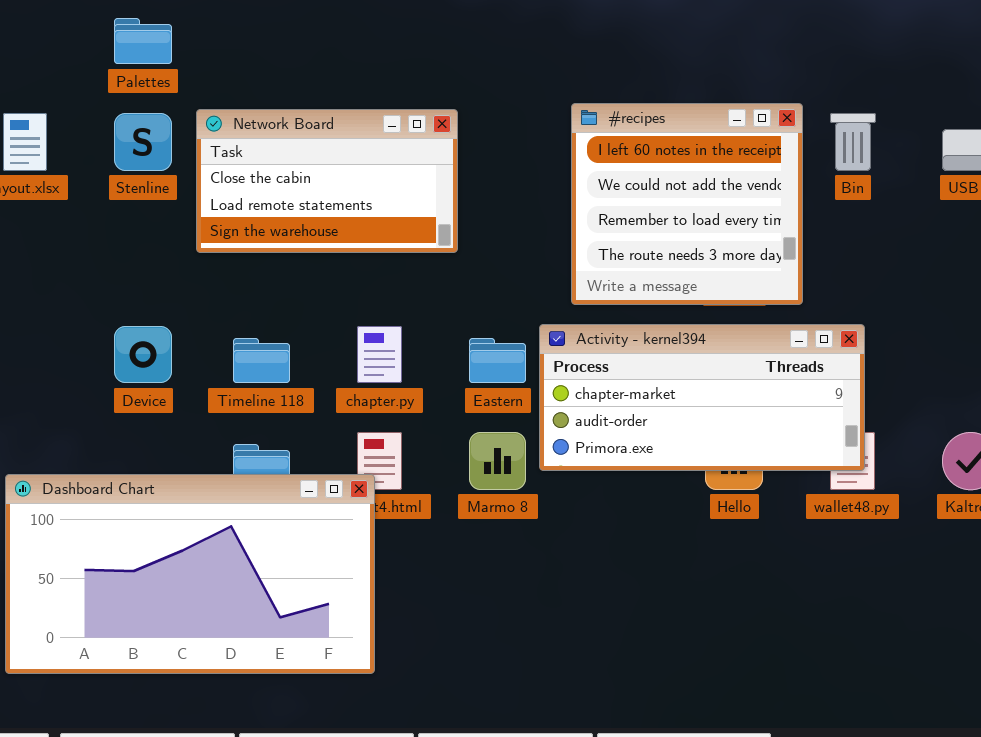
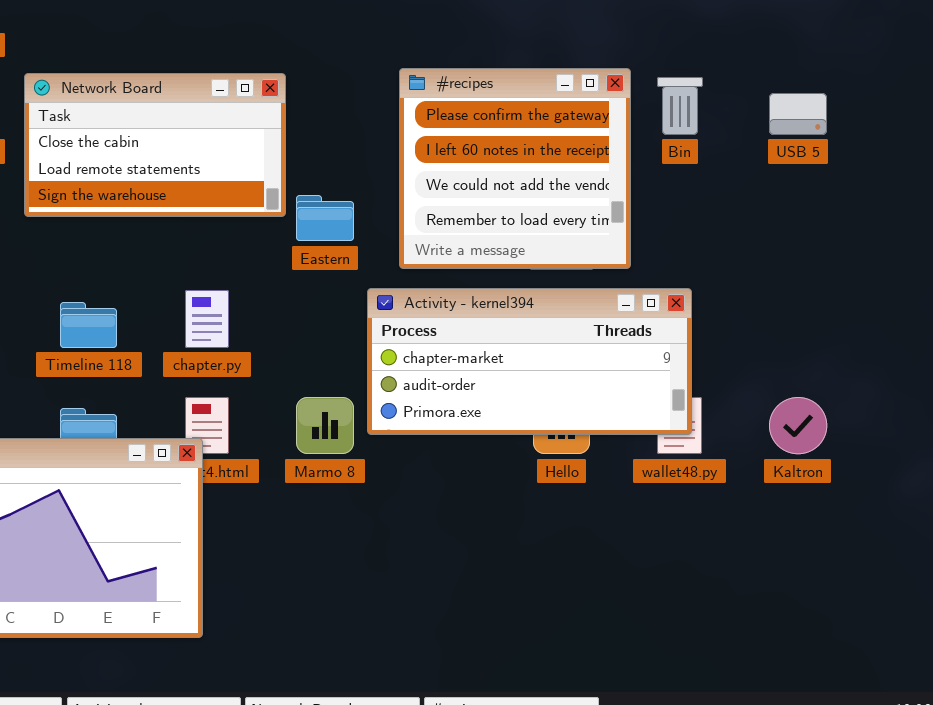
#recipes: [571,103,803,305] -> [399,68,631,269], scrolled up 1 row
Eastern: [469,338,526,383] -> [296,195,354,241], moved

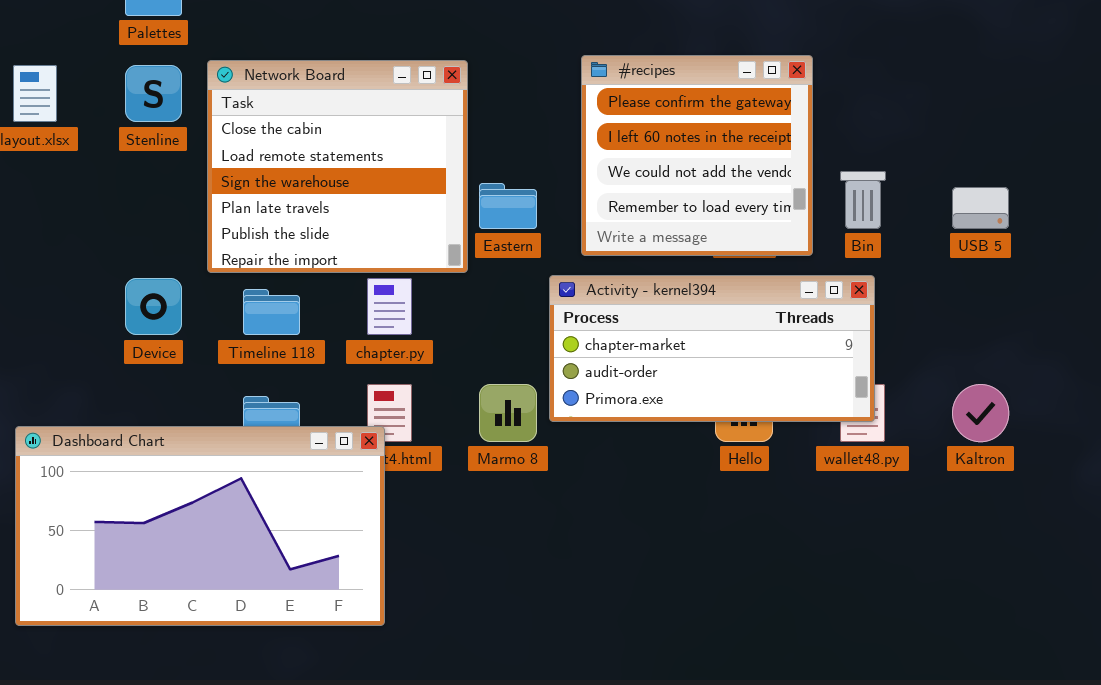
Network Board: [24,73,286,217] -> [207,60,468,273], resized
Bin: [657,77,703,135] -> [840,171,886,229], moved
USB 5: [769,93,827,135] -> [952,187,1009,229], moved

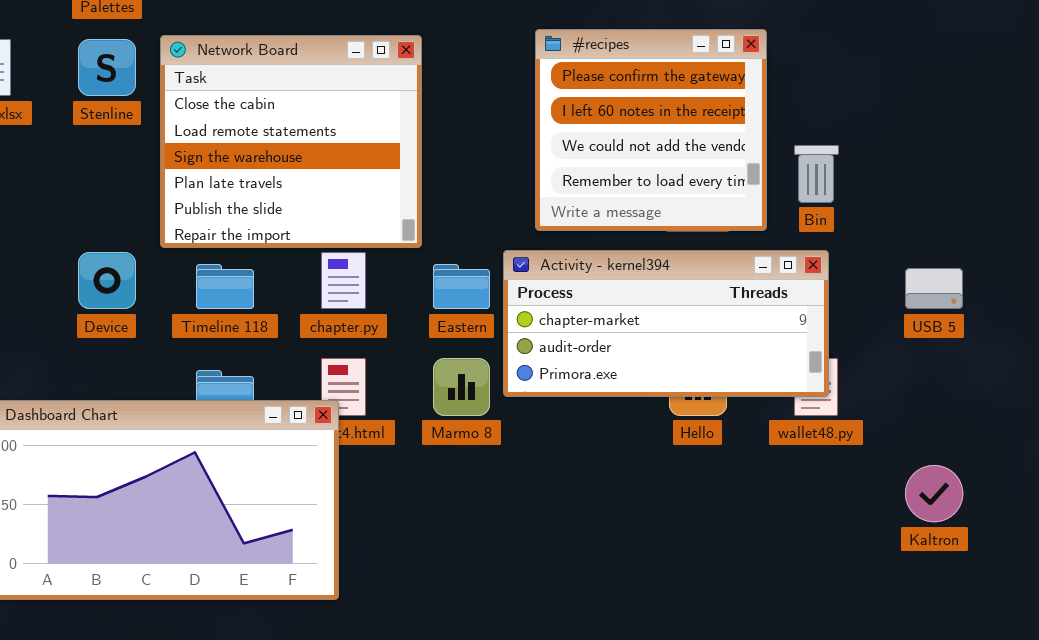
Eastern: [479,183,537,229] -> [433,264,490,309], moved
USB 5: [952,187,1009,229] -> [905,268,963,309], moved
Kaltron: [952,384,1009,442] -> [905,465,963,522], moved

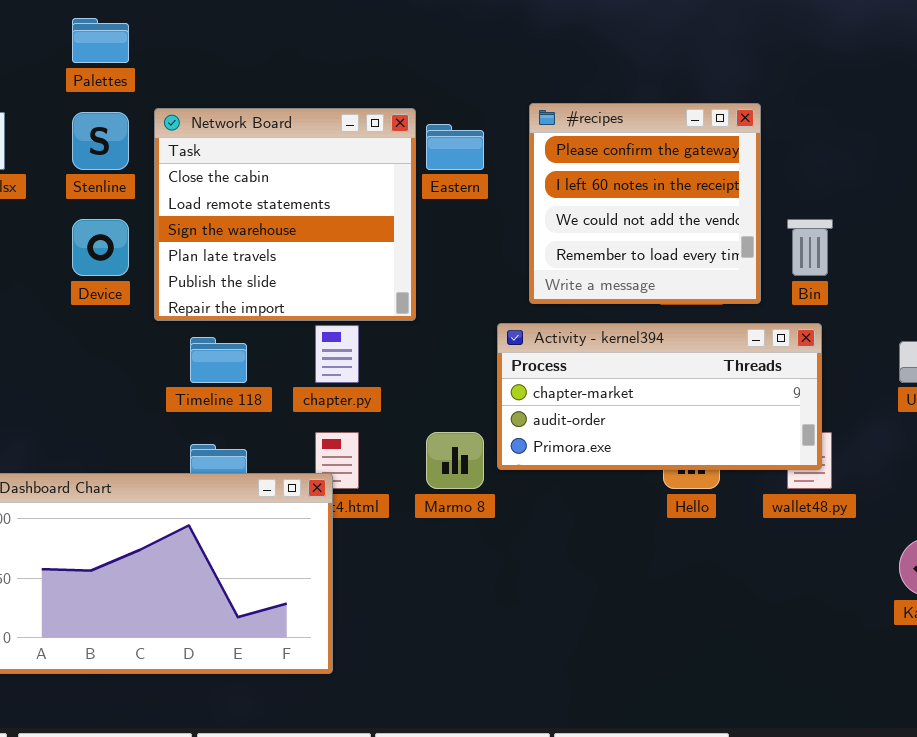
Device: [78,252,136,309] -> [72,219,129,276], moved
Eastern: [433,264,490,309] -> [426,124,484,170], moved

